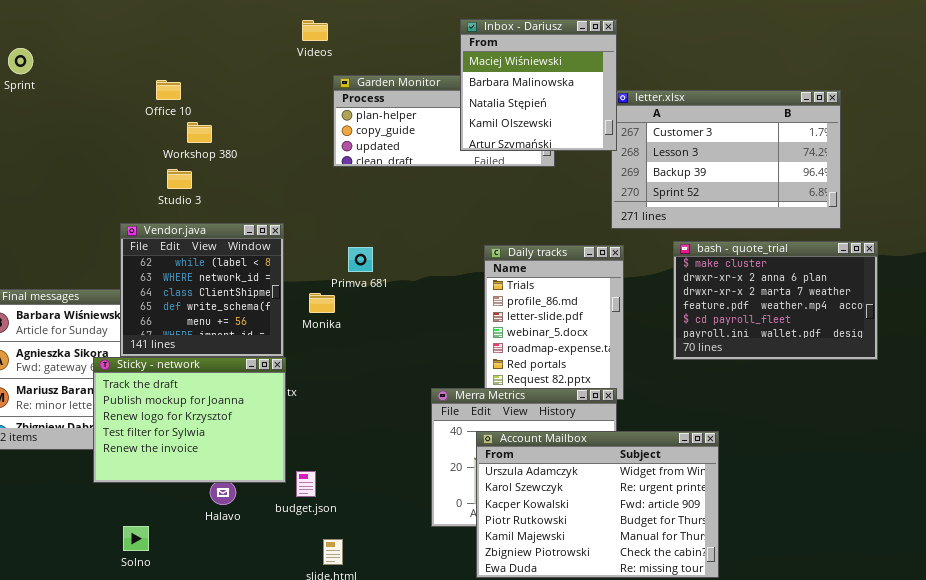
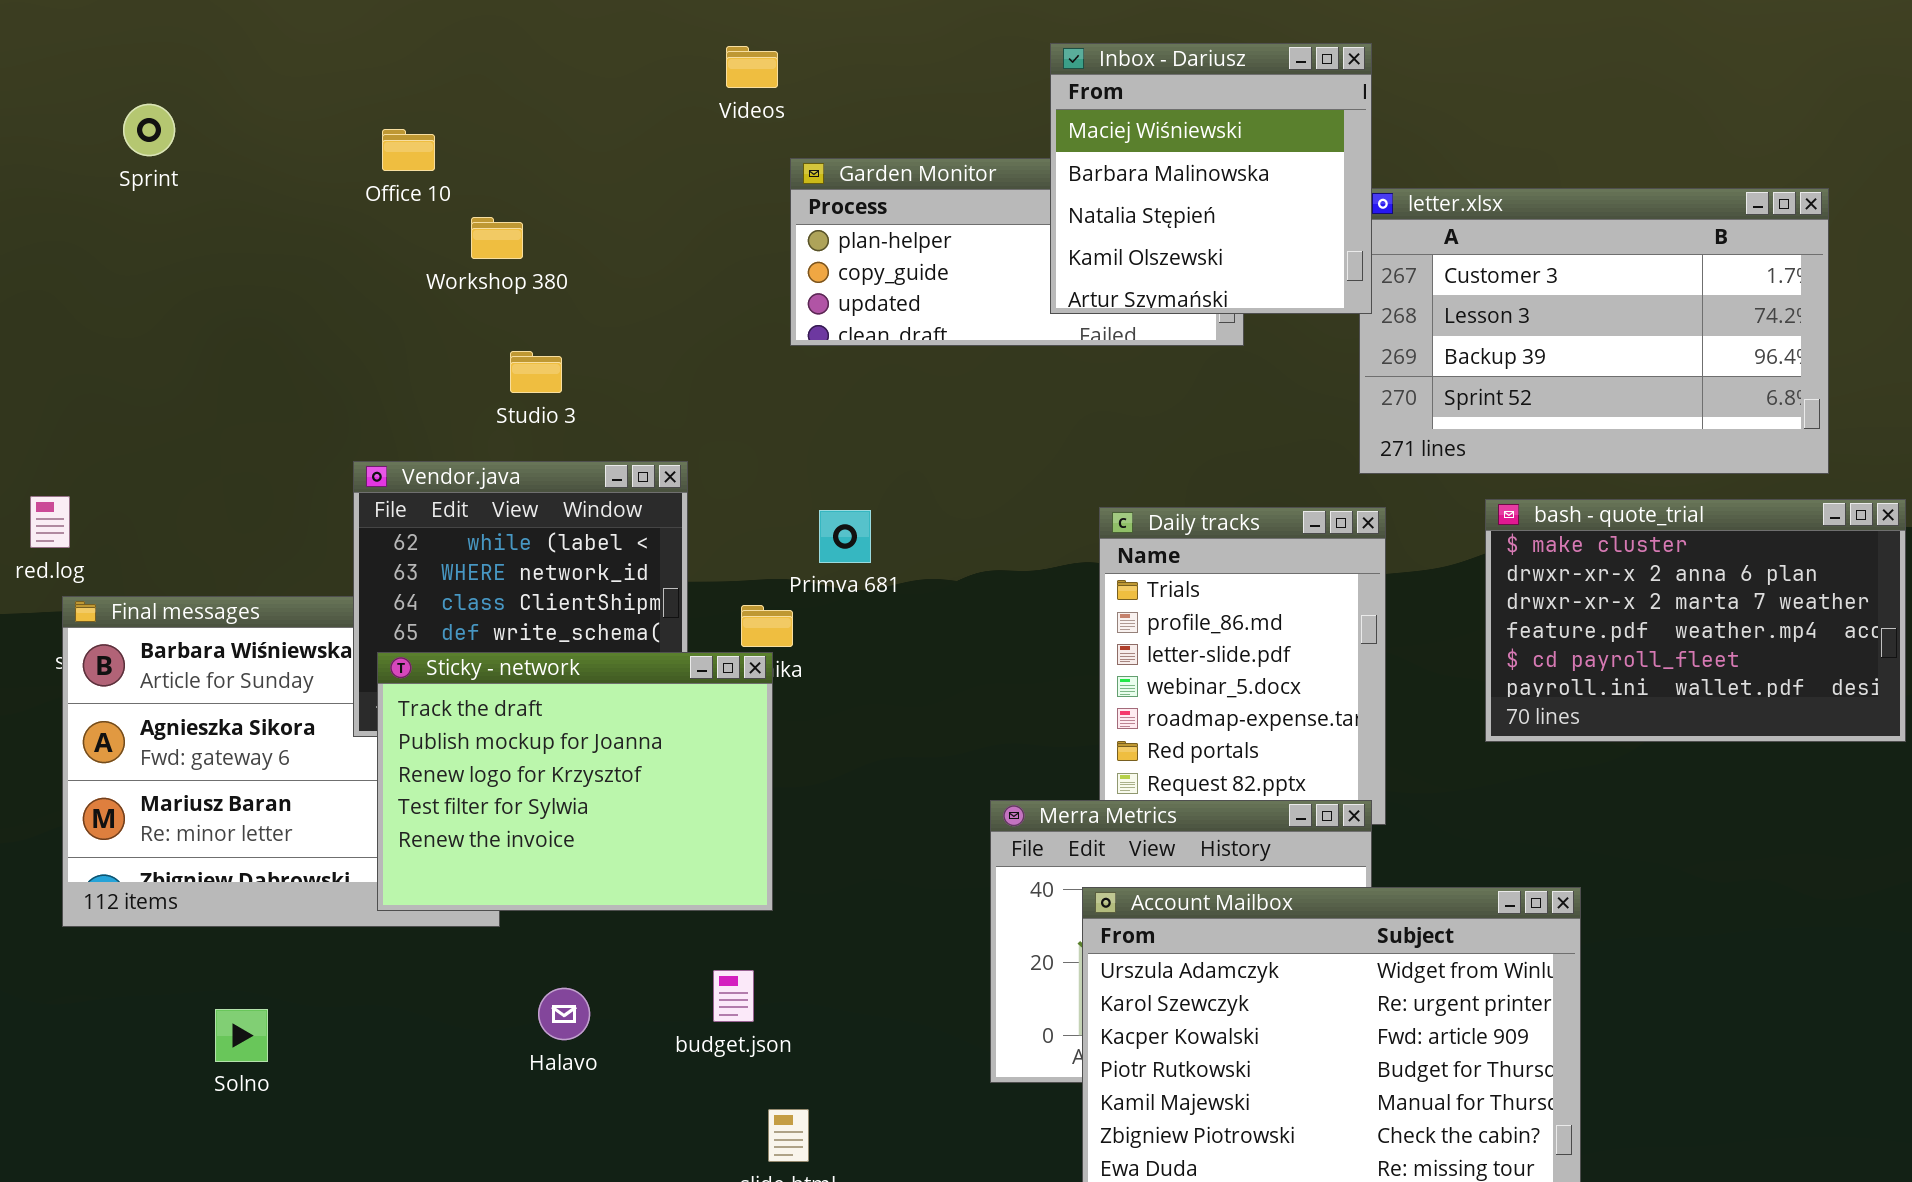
Office 10: [156,80,181,100] -> [382,129,435,171], moved
Workshop 380: [187,122,212,143] -> [471,217,523,259], moved
Studio 3: [167,169,192,189] -> [510,351,562,393], moved
Sticky - network: [93,357,286,483] -> [377,652,773,911], moved
Solno: [123,526,149,551] -> [215,1009,268,1062], moved

